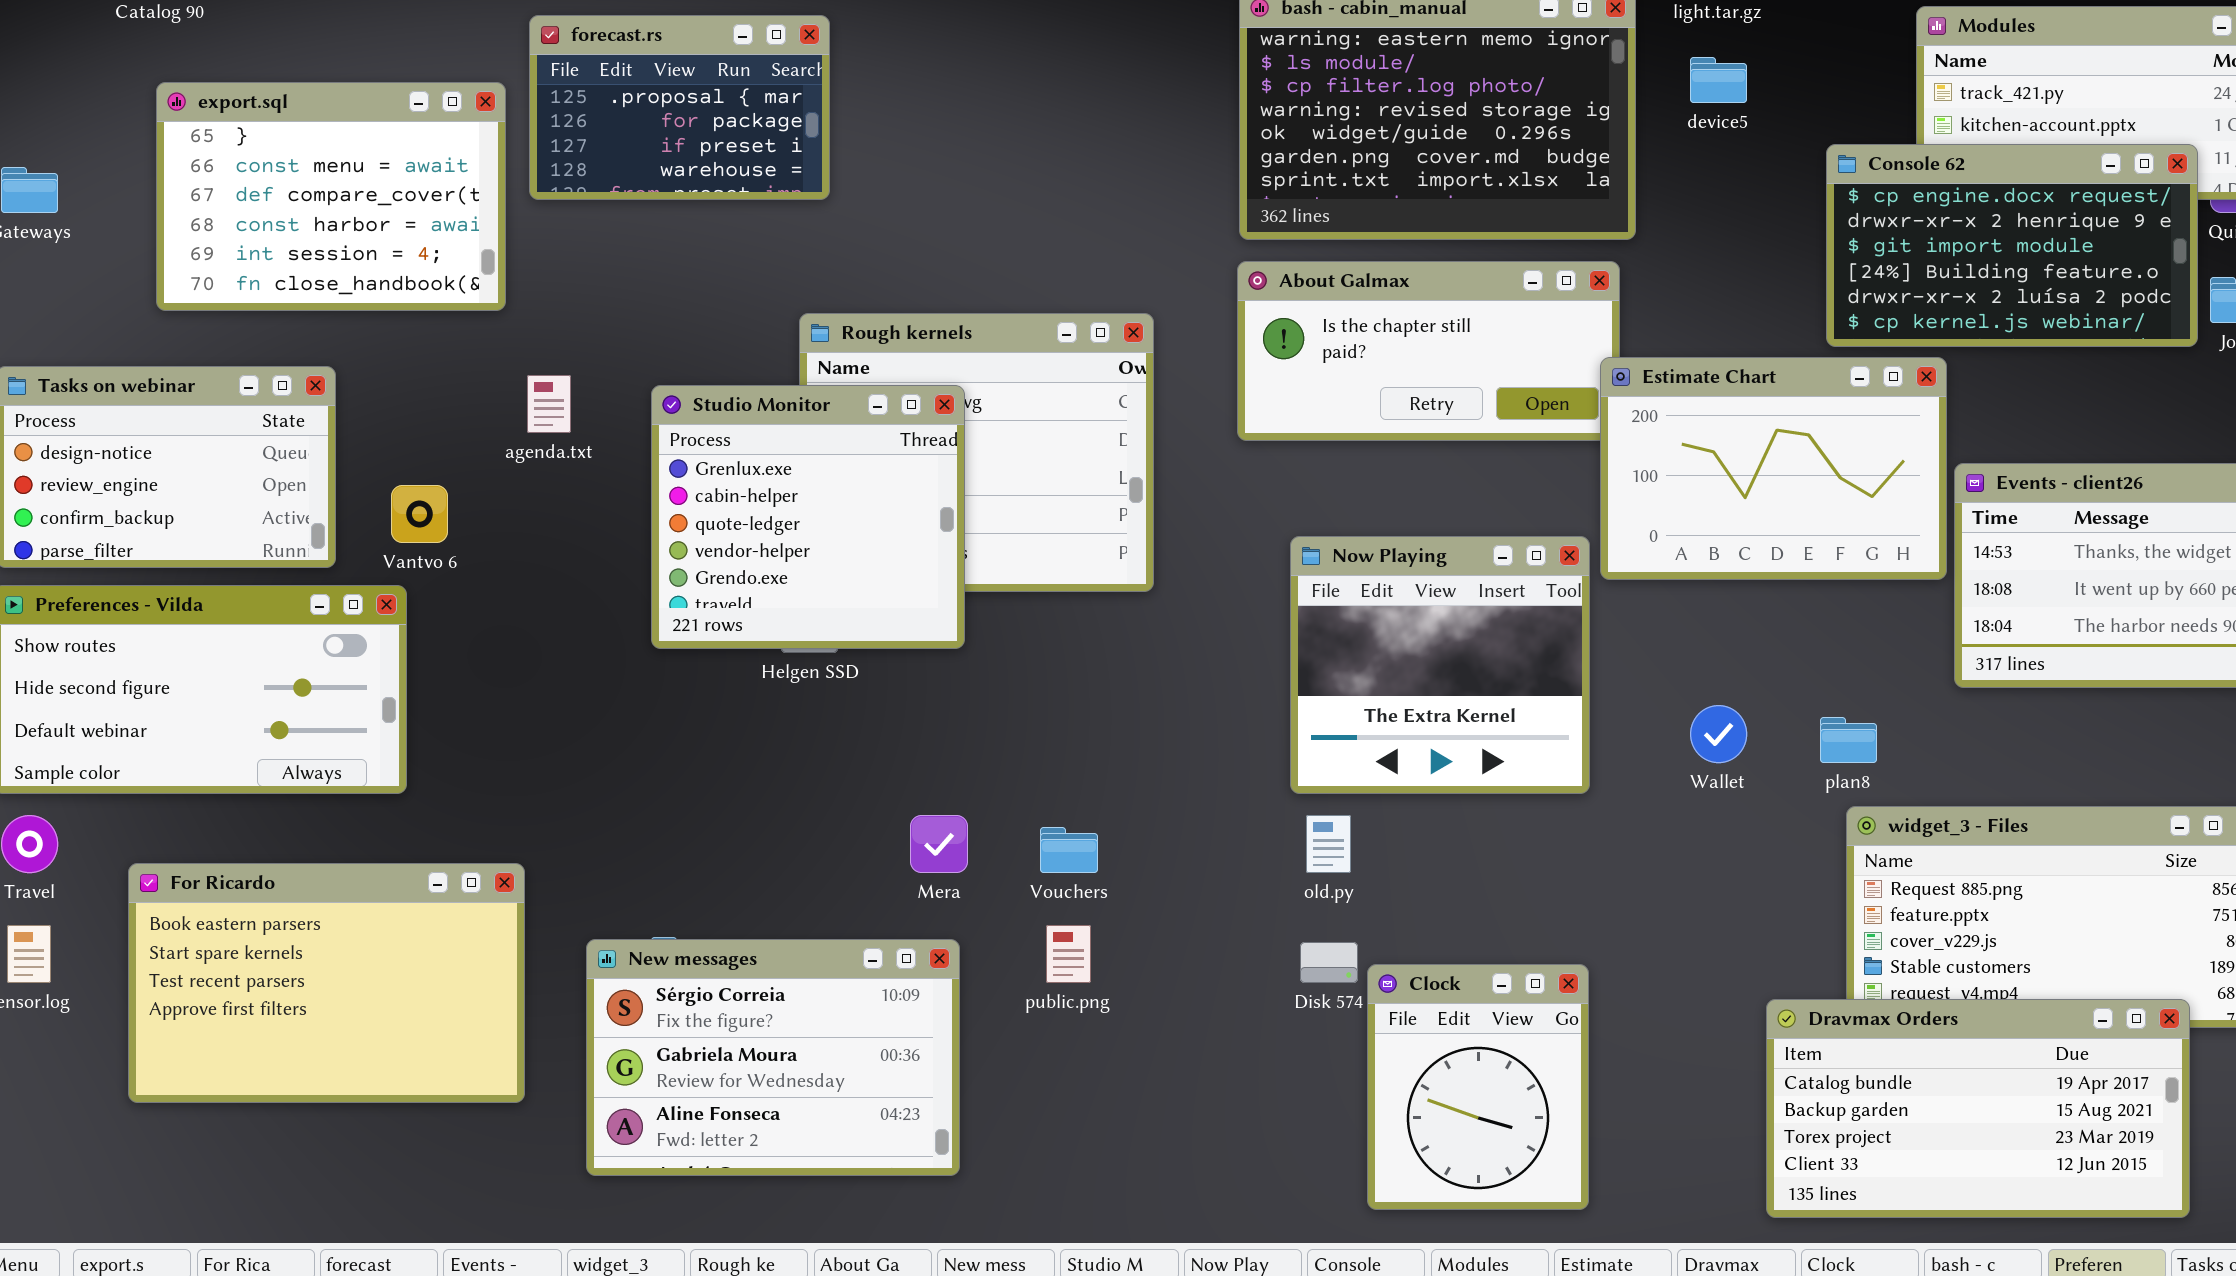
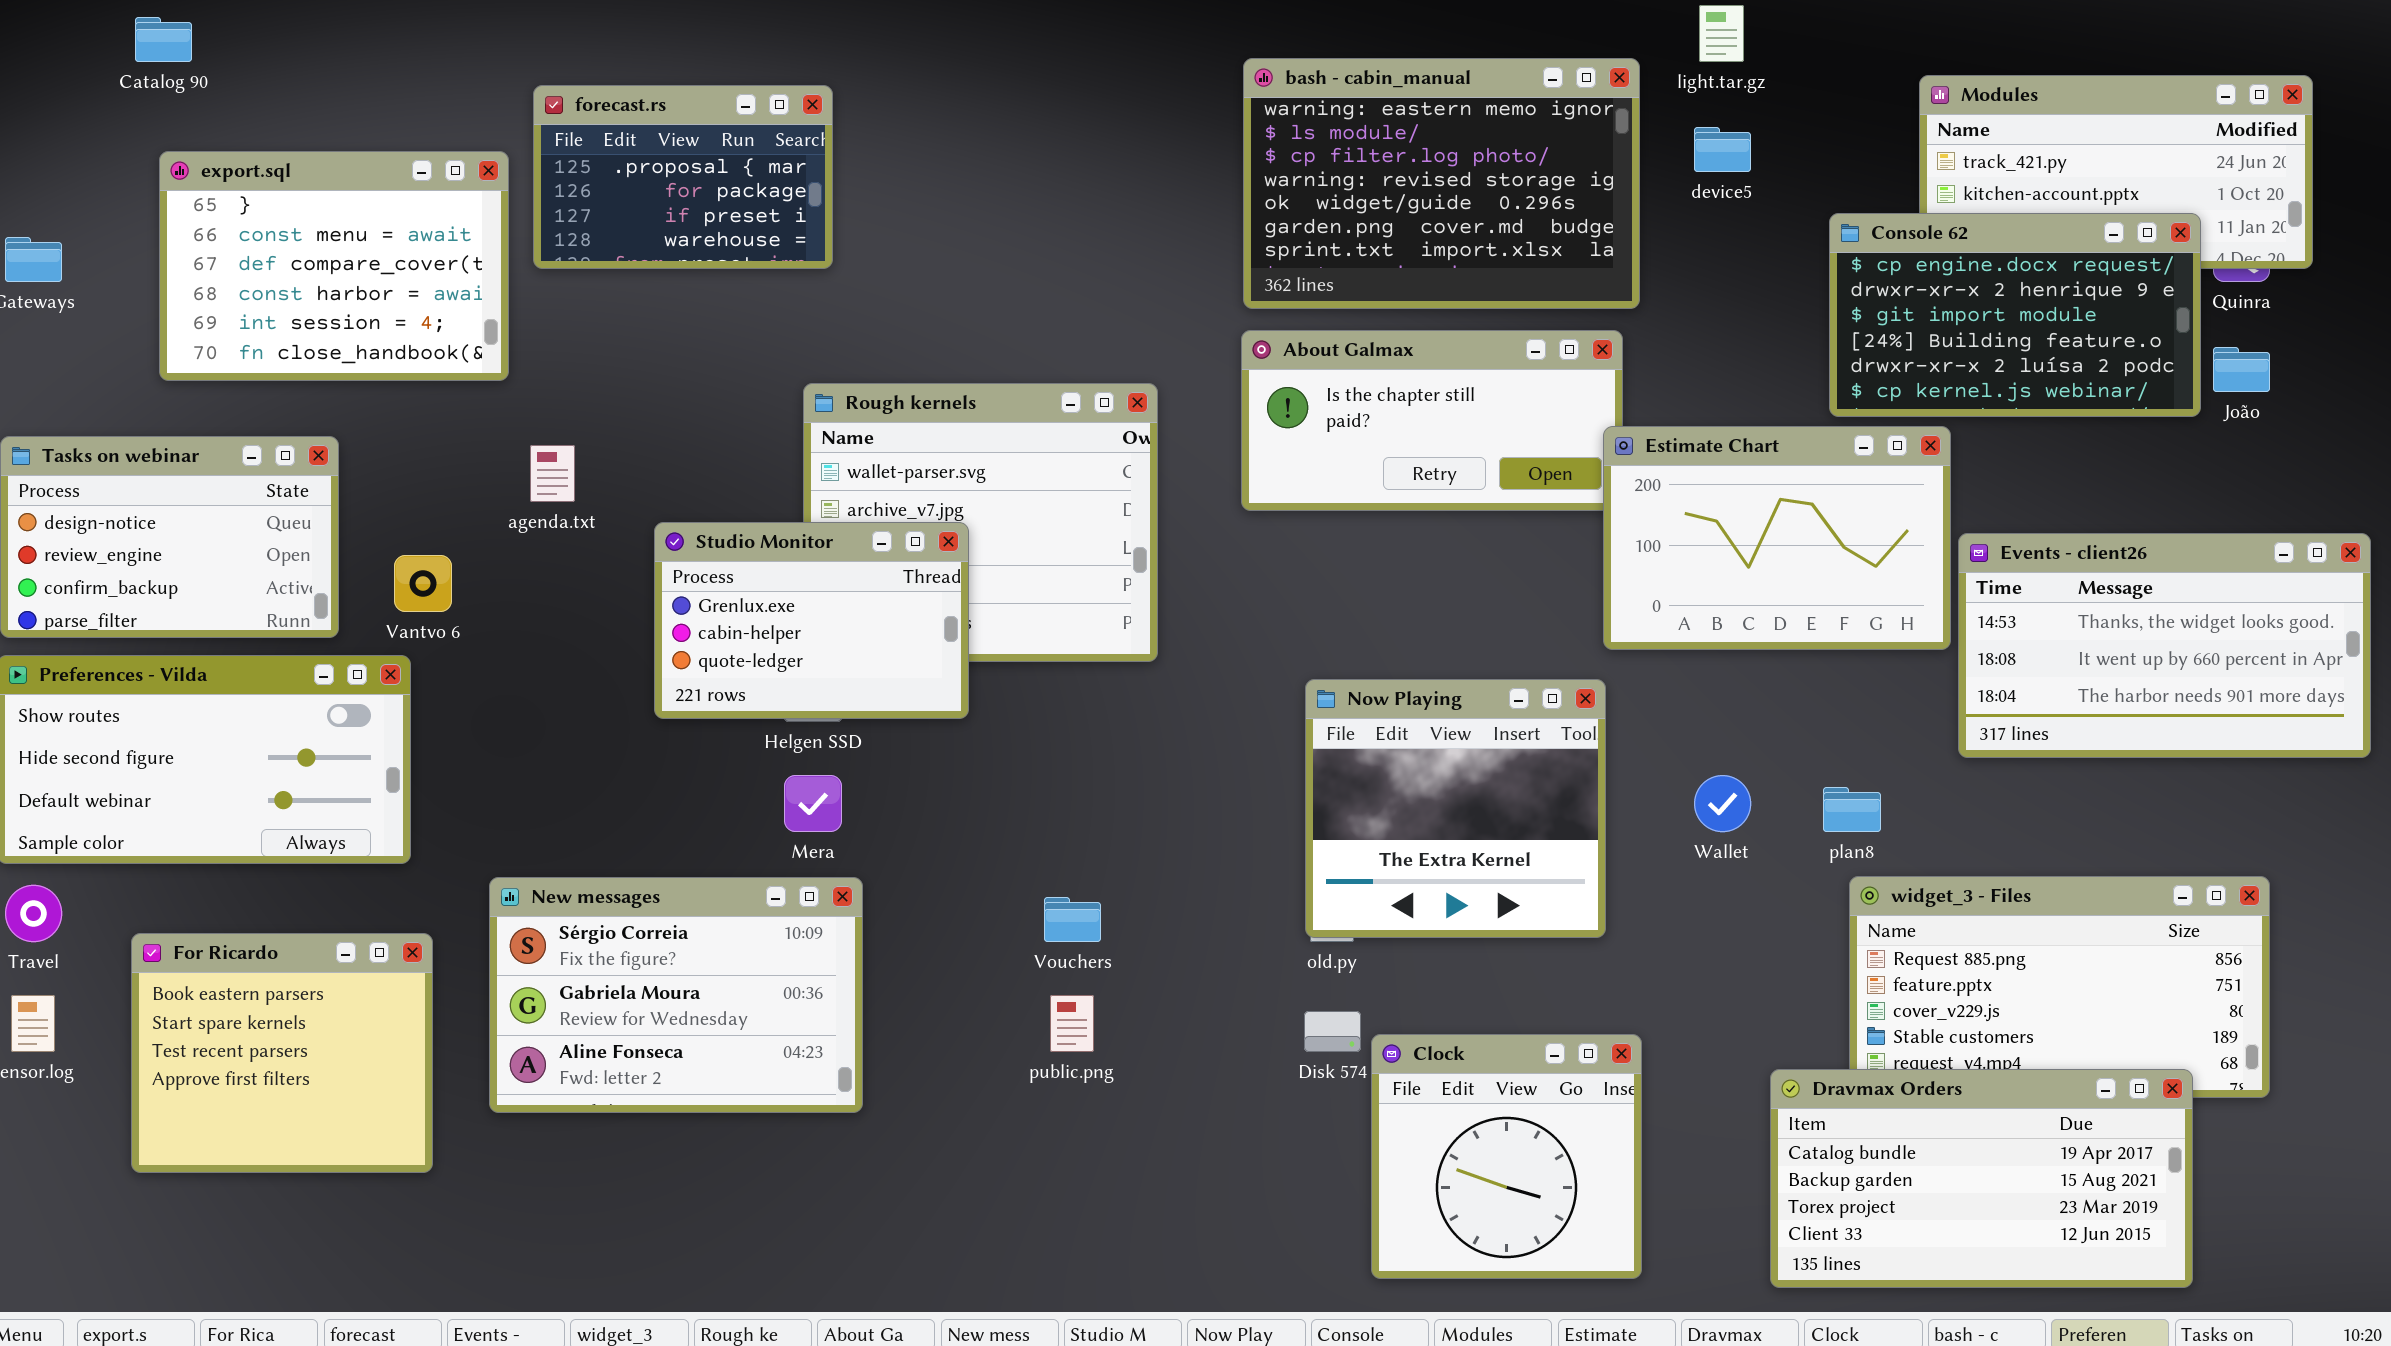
Studio Monitor: [651,385,965,649] -> [654,522,969,719], resized
Now Playing: [1290,536,1590,794] -> [1305,679,1606,938], moved
Mera: [910,815,968,873] -> [784,775,842,832], moved
For Ricardo: [128,863,525,1103] -> [131,933,433,1173], resized
New messages: [586,939,960,1176] -> [489,877,863,1113], moved
Clock: [1367,964,1589,1210] -> [1371,1034,1642,1279], resized

